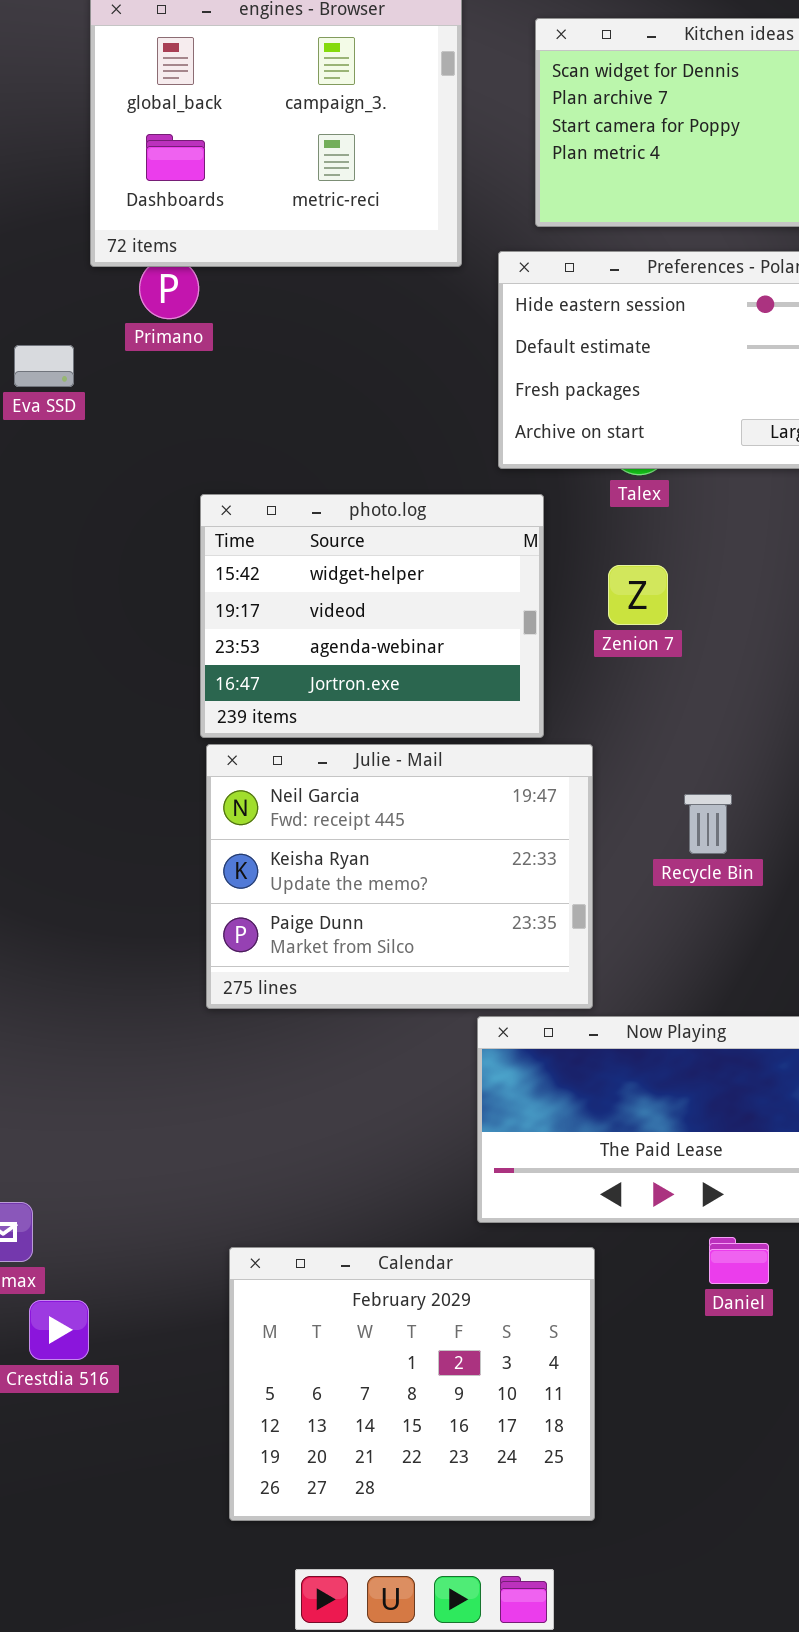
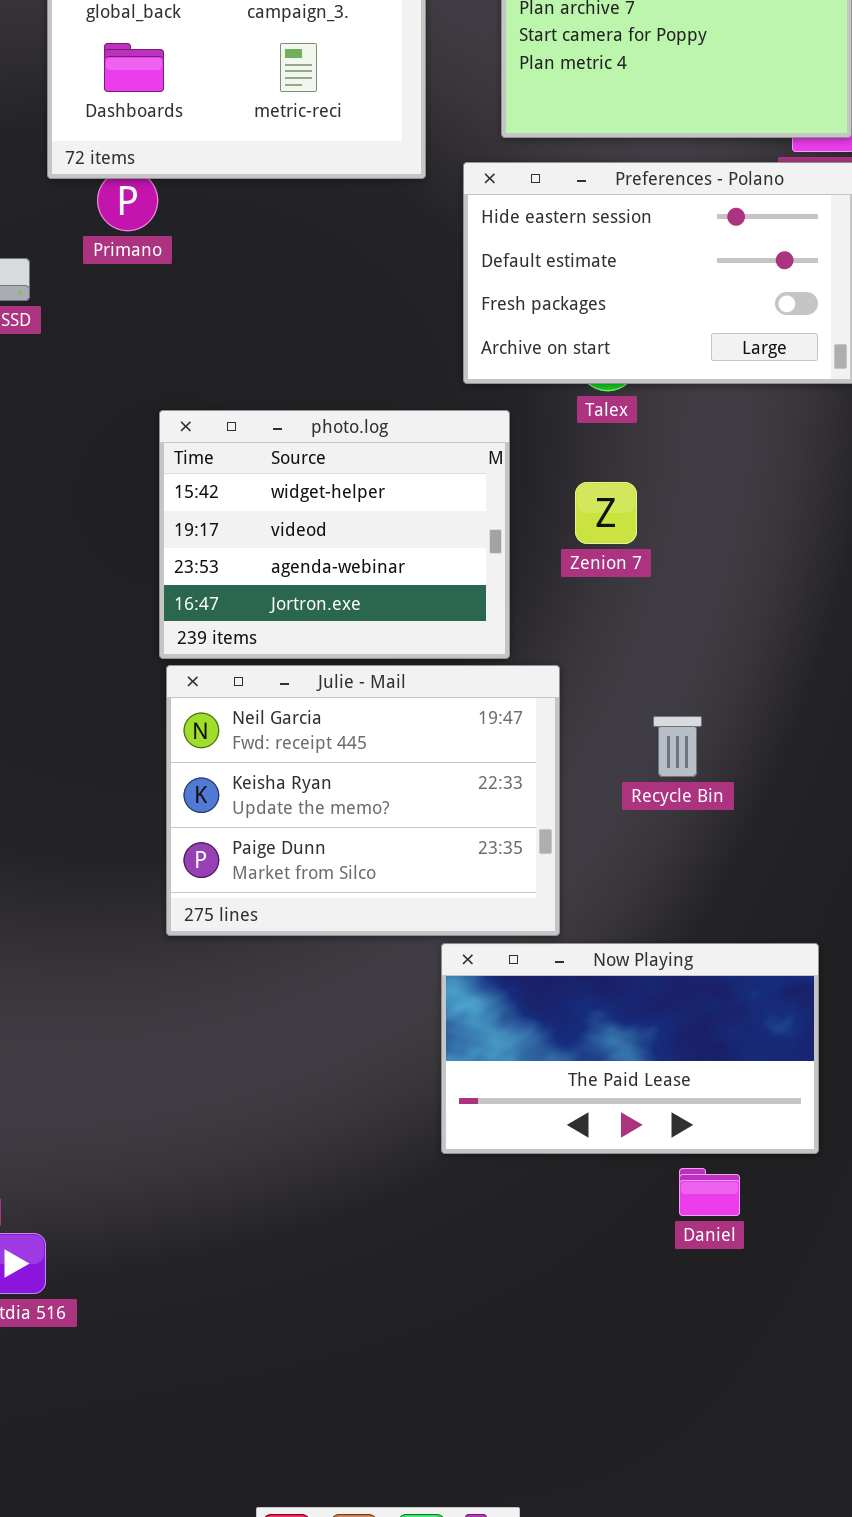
Calendar: [229,1247,595,1521] -> none, closed

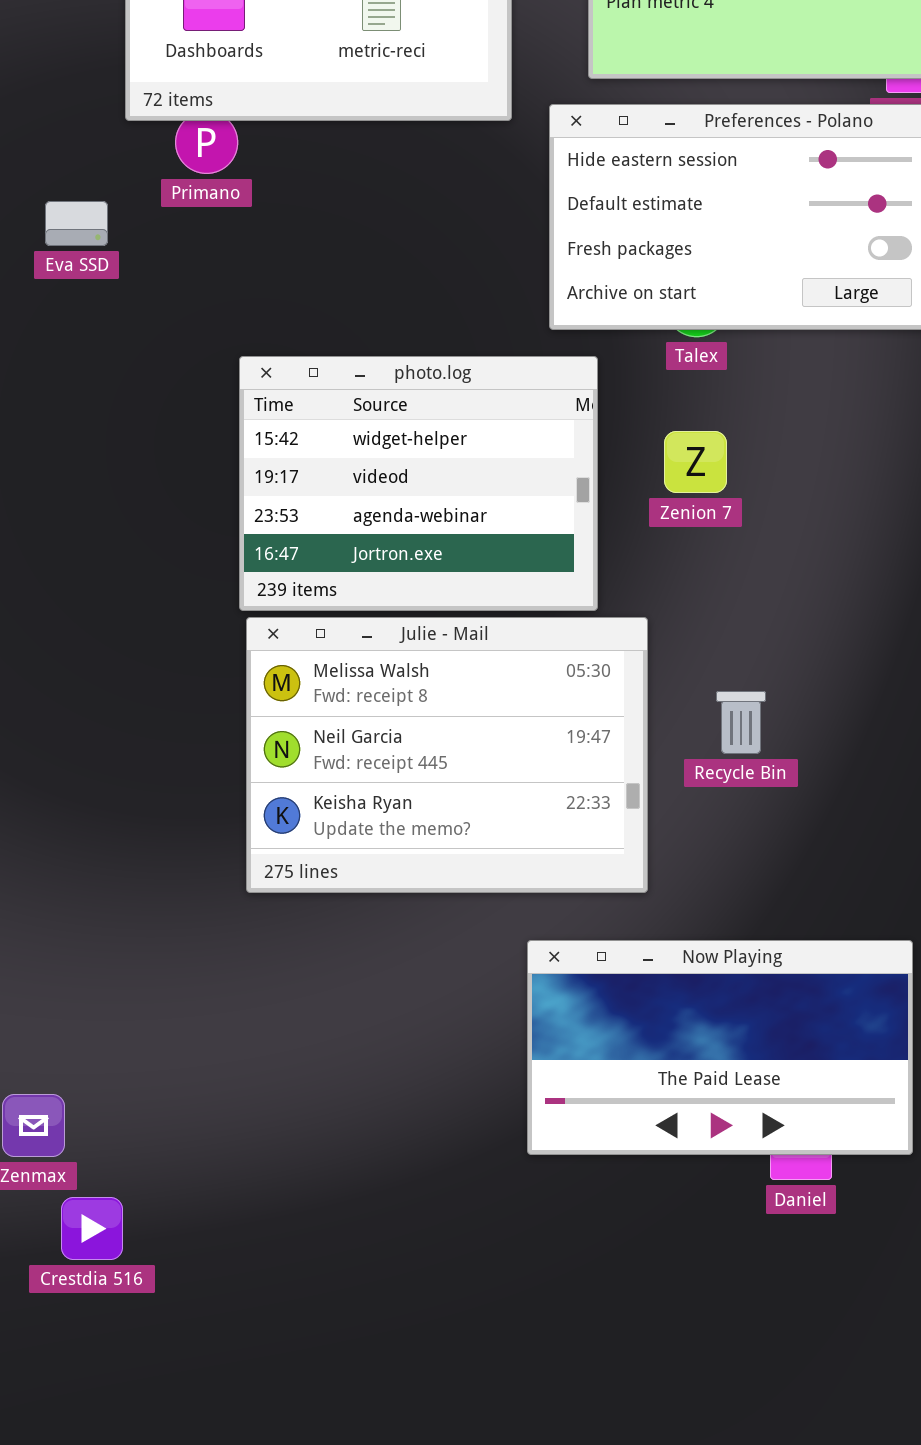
Julie - Mail: [166,665,560,936] -> [246,617,648,893], scrolled up 1 row
Recycle Bin: [653,716,702,777] -> [716,691,766,754], moved
Now Playing: [441,943,819,1154] -> [527,940,913,1155], moved

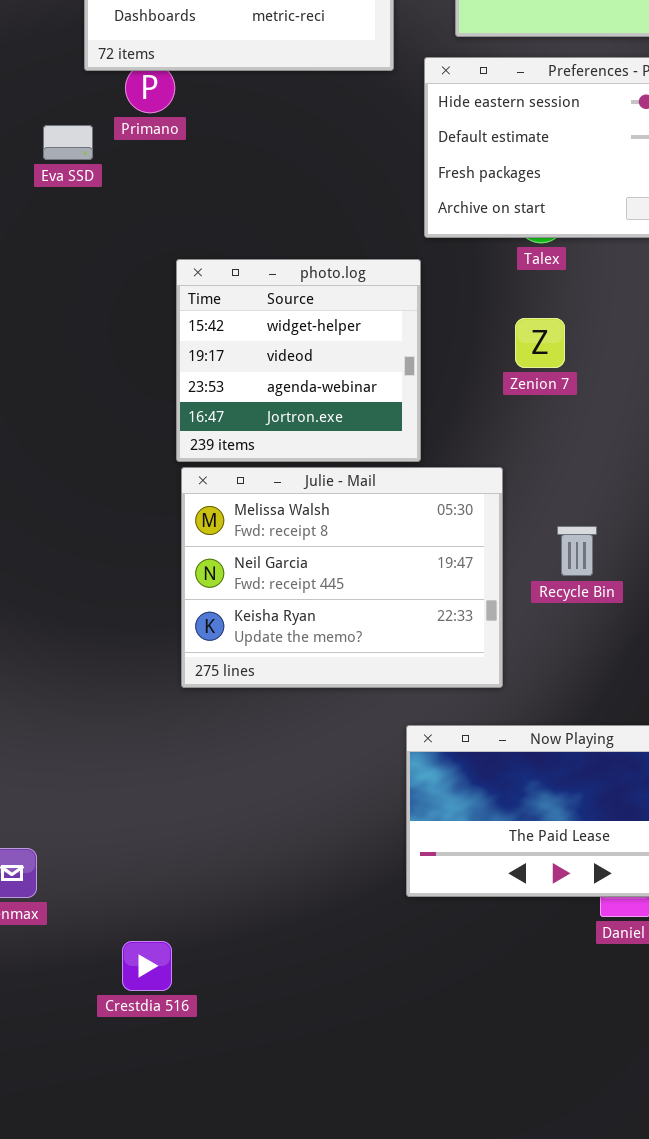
Eva SSD: [45,201,108,246] -> [43,125,93,160], moved
photo.log: [239,356,598,611] -> [176,259,421,462], resized
Crestdia 516: [61,1197,123,1260] -> [122,941,172,991], moved

